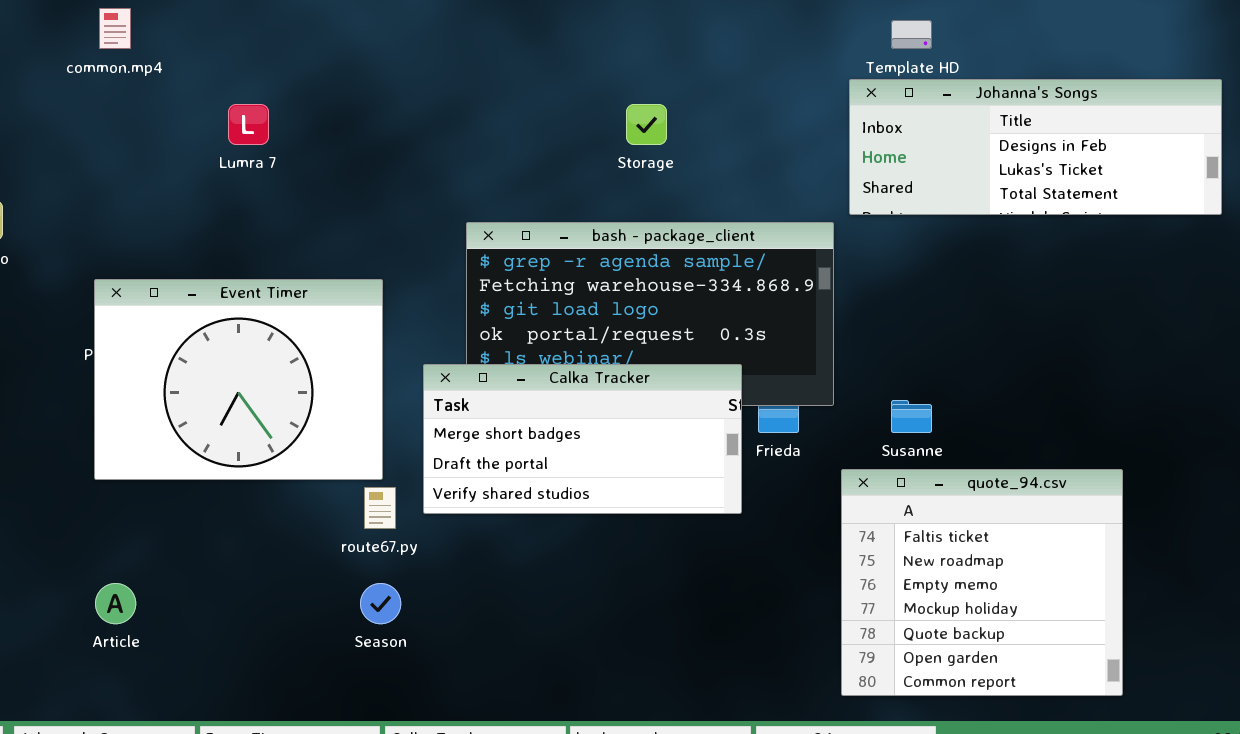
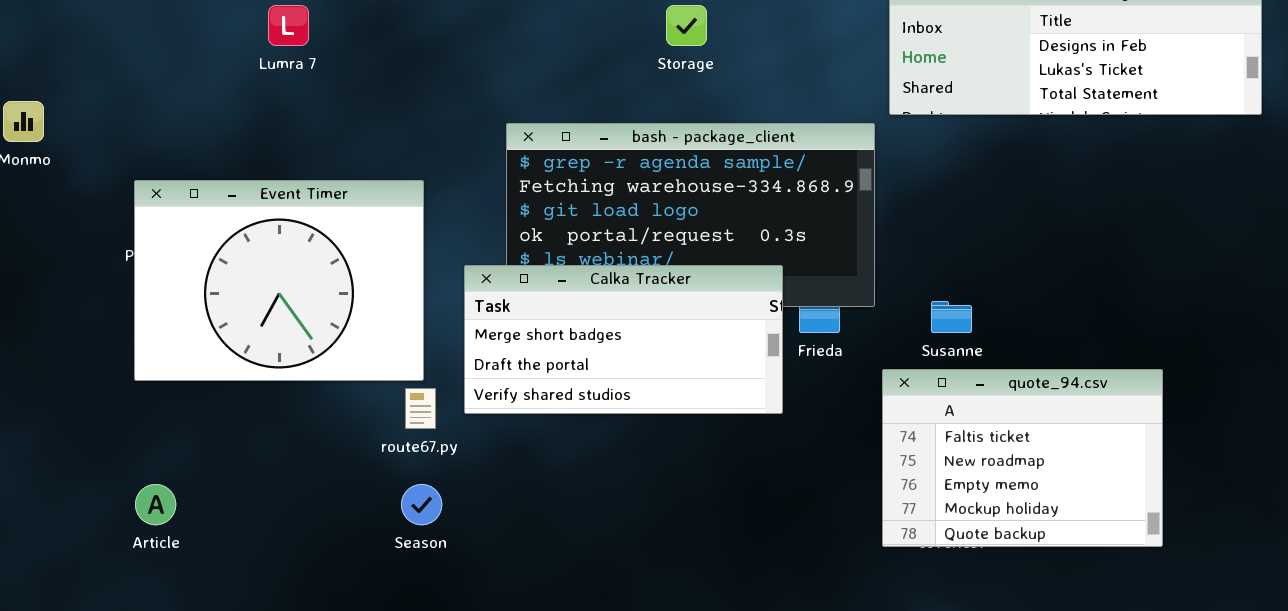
quote_94.csv: [841,469,1123,696] -> [882,369,1163,547], resized

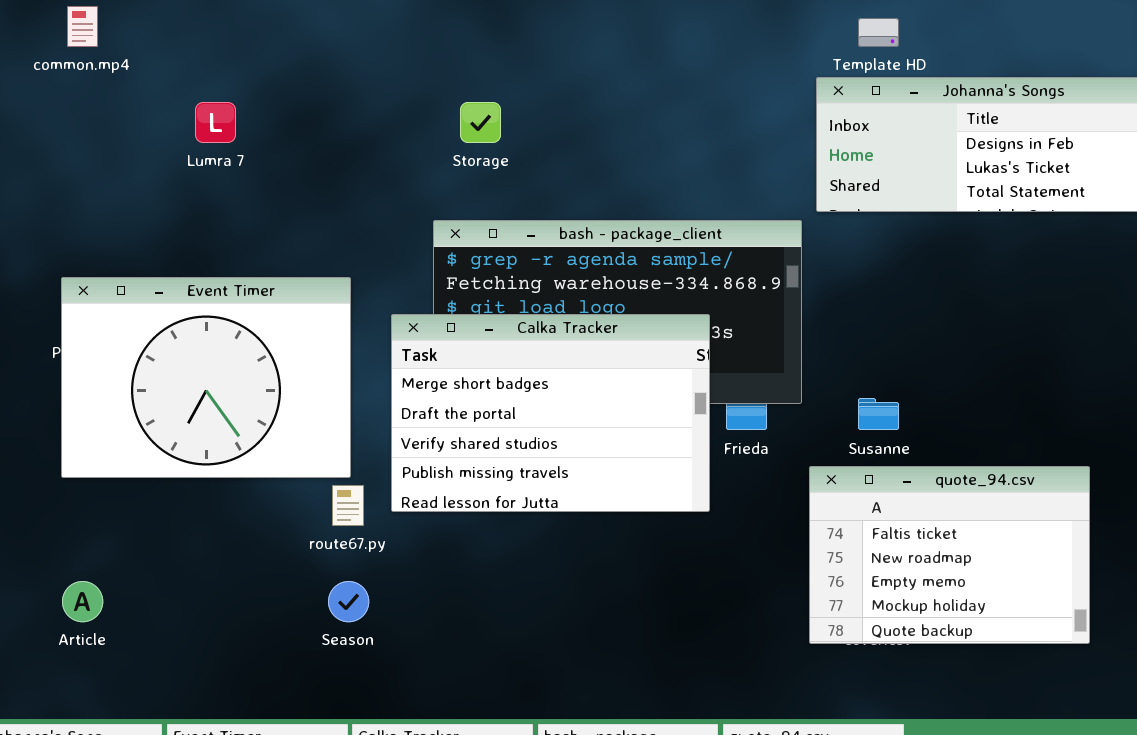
Storage: [666,5,707,46] -> [460,102,501,143], moved
Calka Tracker: [464,265,783,414] -> [391,314,710,512], resized

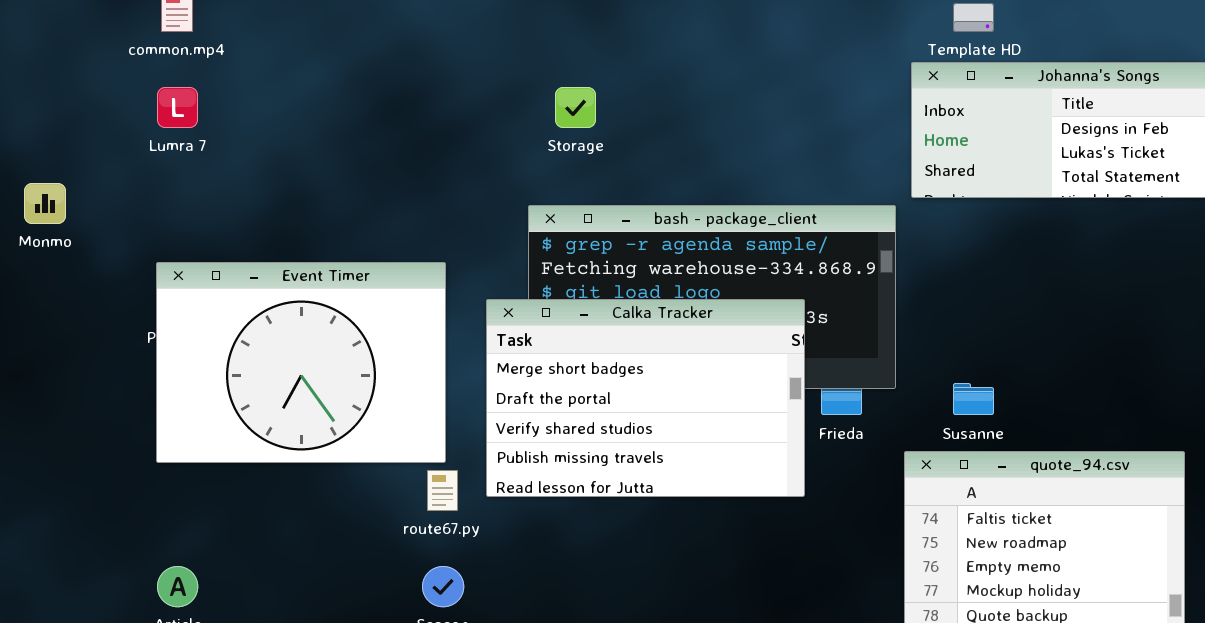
Lumra 7: [195,102,236,143] -> [157,87,198,128], moved

